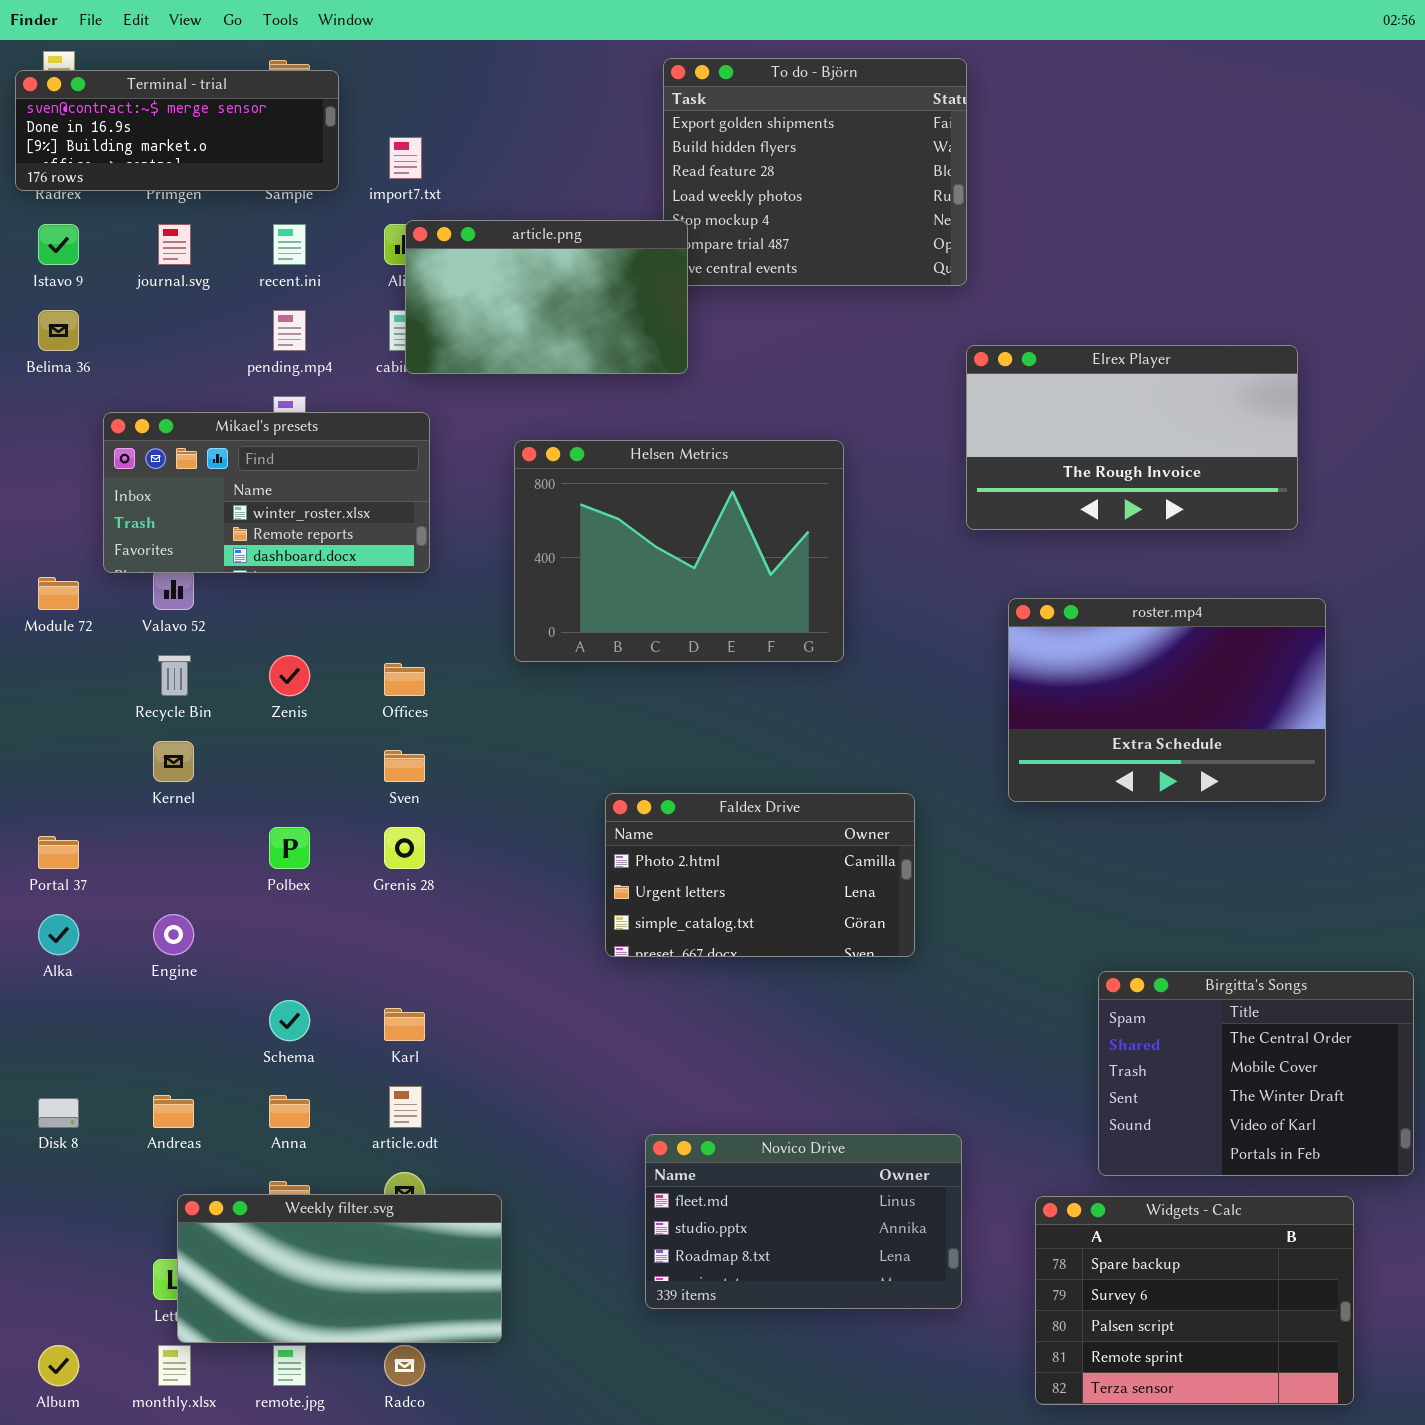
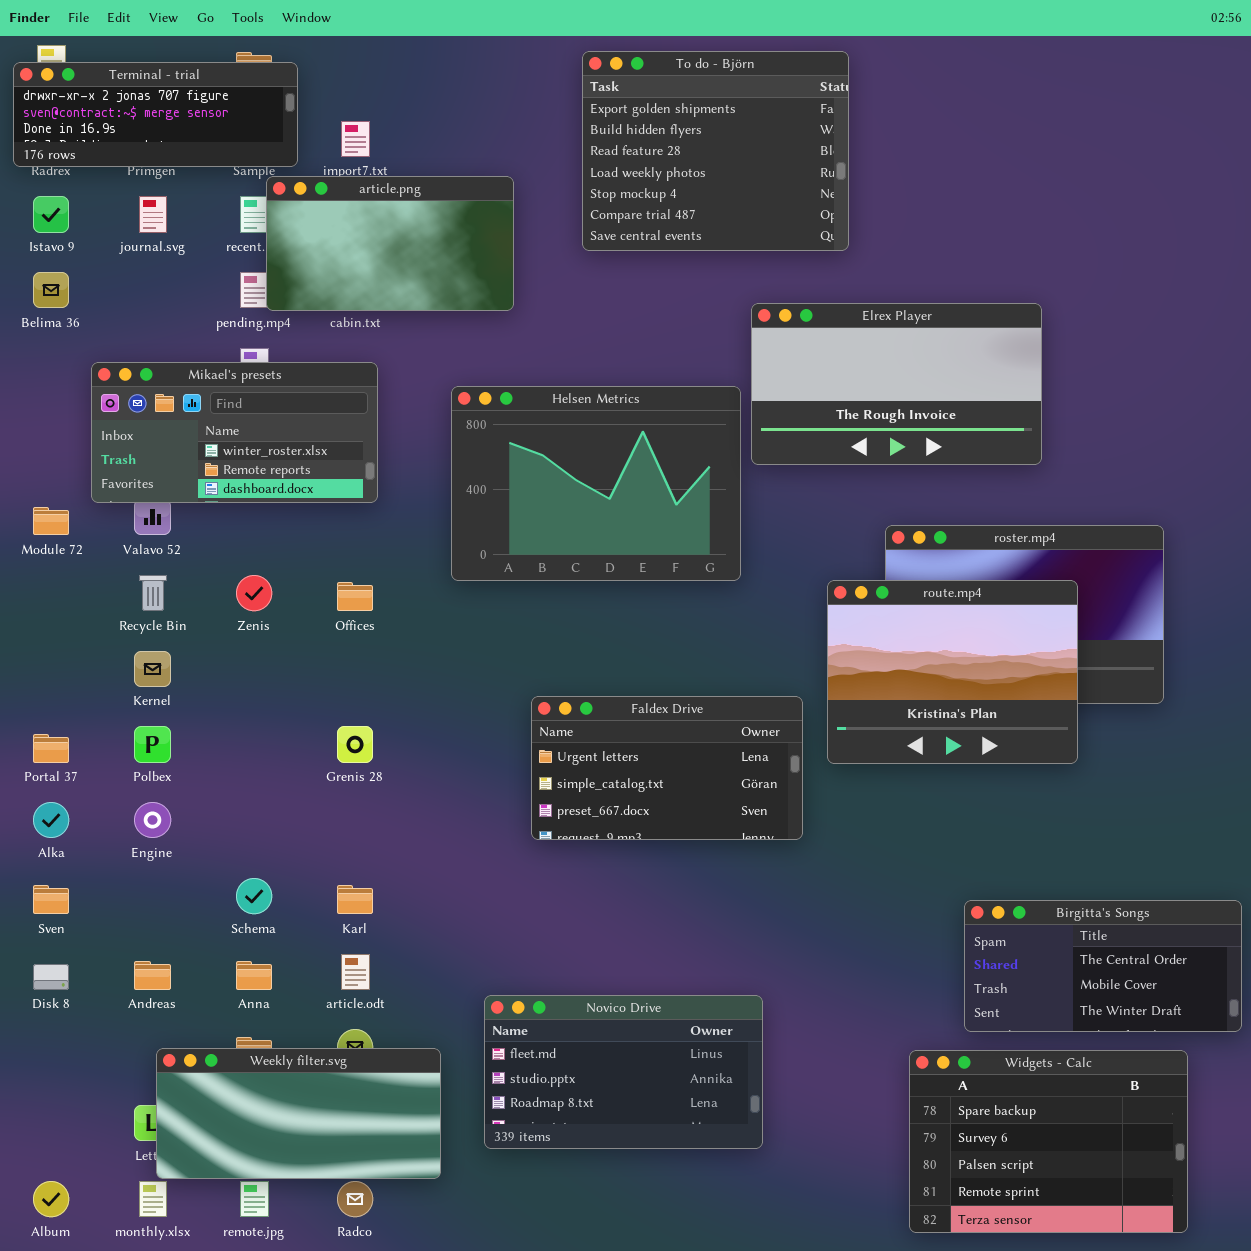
Terminal - trial: [15,70,339,191] -> [13,62,298,167], scrolled up 1 row
article.png: [405,220,688,374] -> [266,176,514,311], moved
Elrex Player: [966,345,1298,530] -> [751,303,1042,465], moved
route.mp4: none -> [827,580,1078,764], opened
Sven: [384,750,425,782] -> [33,885,69,914], moved
Faldex Drive: [605,793,915,957] -> [531,696,803,840], scrolled down 1 row
Polbex: [269,827,310,869] -> [134,726,171,763], moved
Birgitta's Songs: [1098,971,1414,1176] -> [964,900,1242,1032], resized
Novico Drive: [645,1134,962,1309] -> [484,995,763,1149], moved

